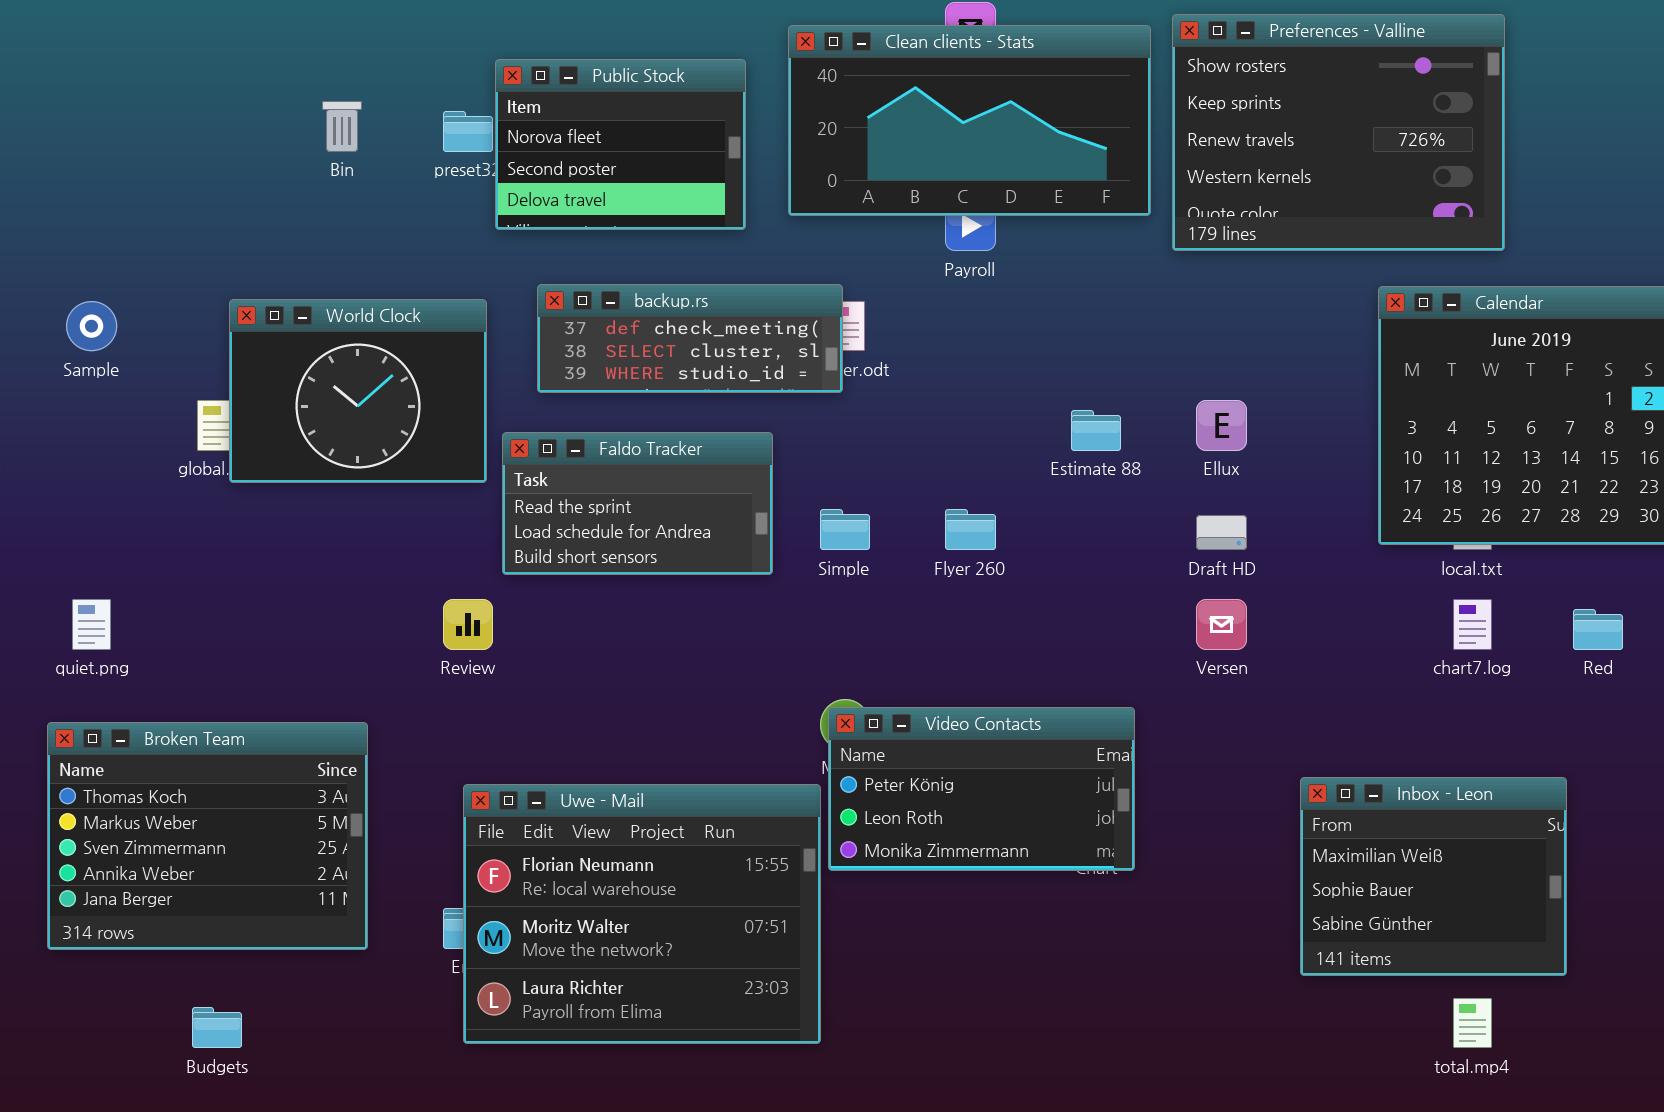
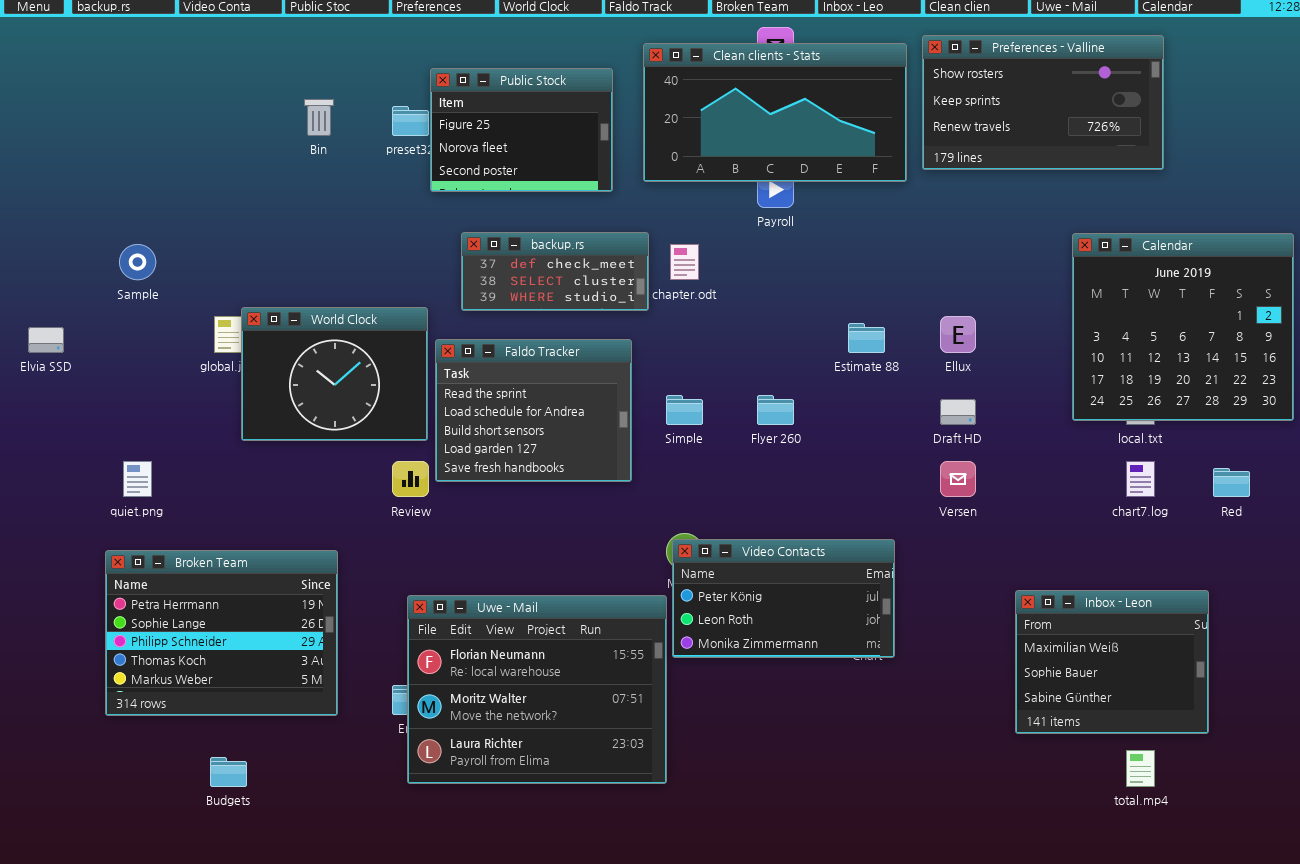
Preferences - Valline: [1172,14,1505,251] -> [922,35,1164,170], resized
Public Stock: [495,59,746,230] -> [430,68,613,192], scrolled up 1 row
backup.rs: [537,284,843,393] -> [461,232,649,311], resized
World Clock: [229,299,487,483] -> [241,307,428,441], moved
Faldo Tracker: [502,432,773,575] -> [435,339,632,482], resized
Broken Team: [47,722,368,950] -> [105,550,338,716], scrolled up 3 rows

